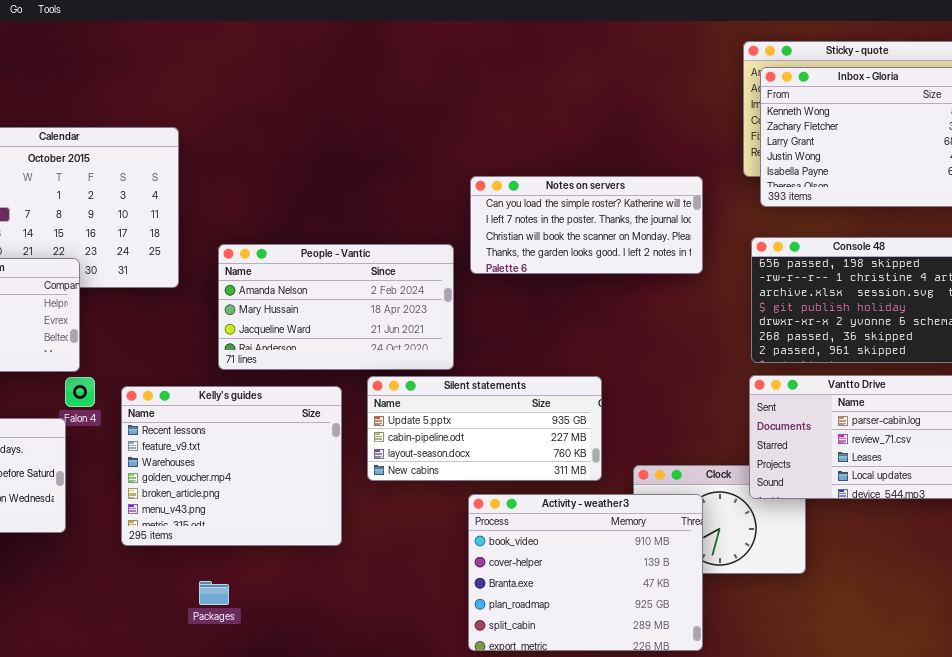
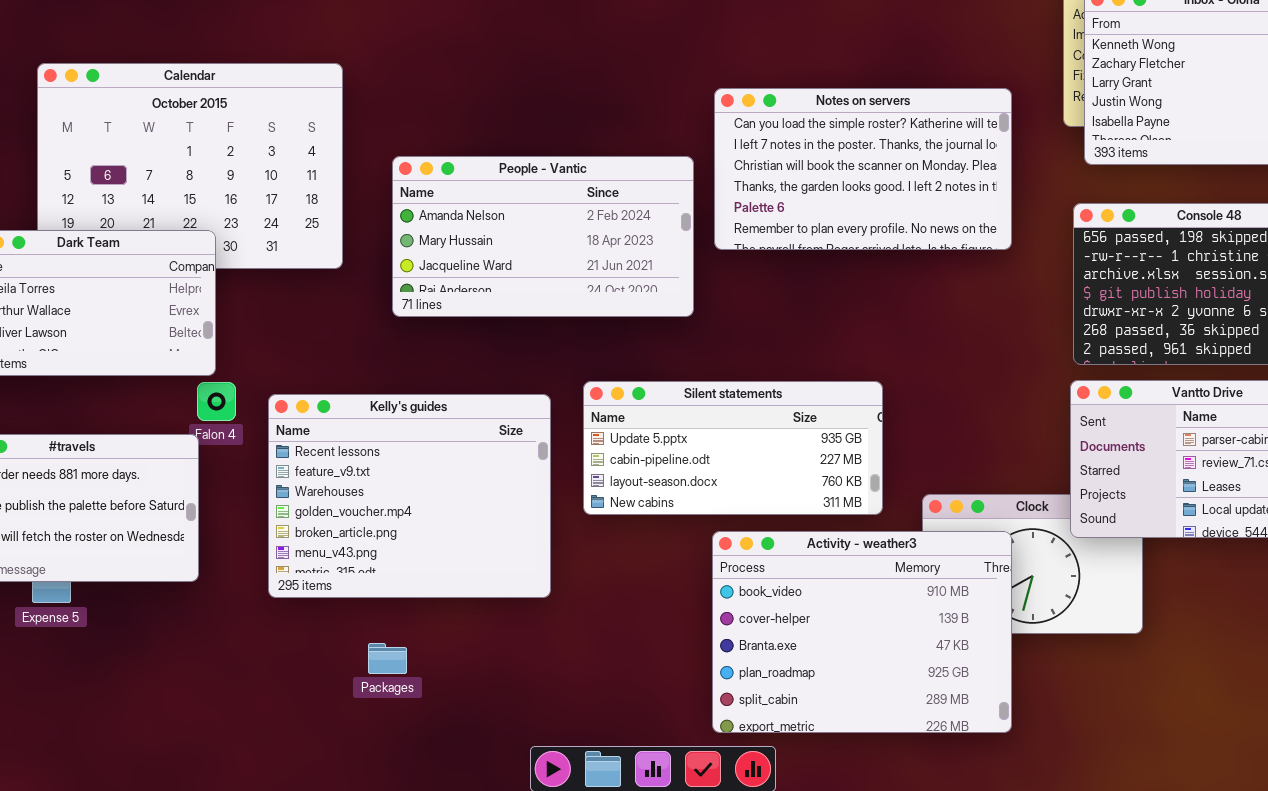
Notes on servers: [470,176,703,274] -> [714,88,1012,250], resized
People - Vantic: [218,244,454,370] -> [392,156,694,317], moved

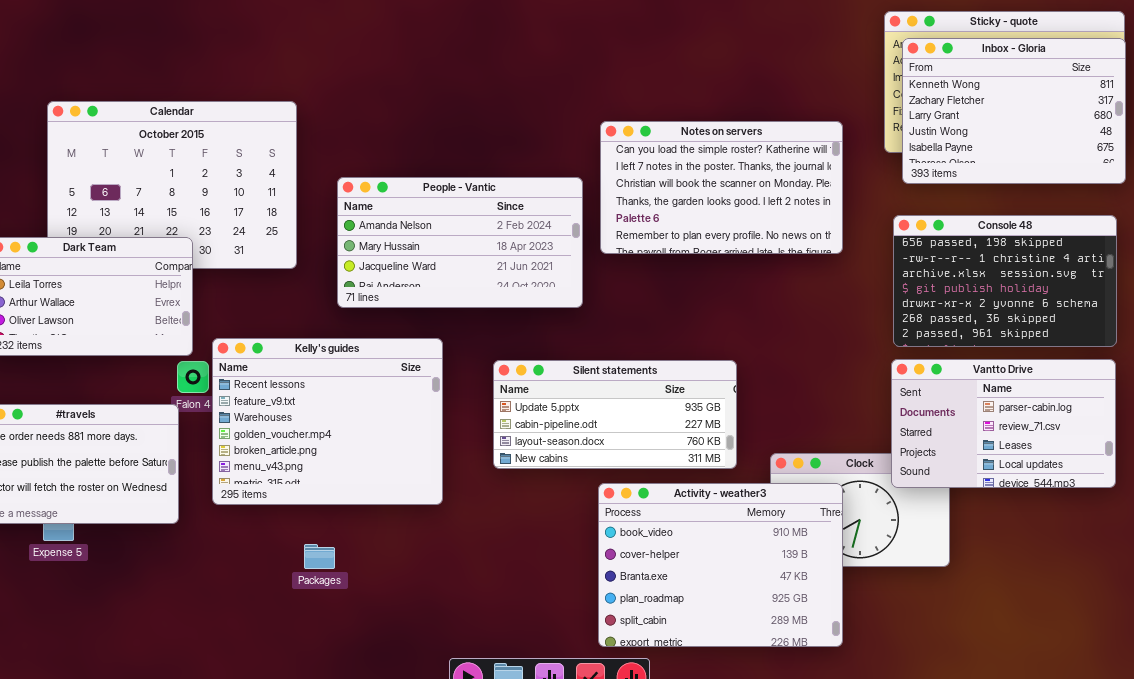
Kelly's guides: [268,394,551,598] -> [212,338,443,505], moved
Packages: [368,643,407,674] -> [304,544,335,569], moved

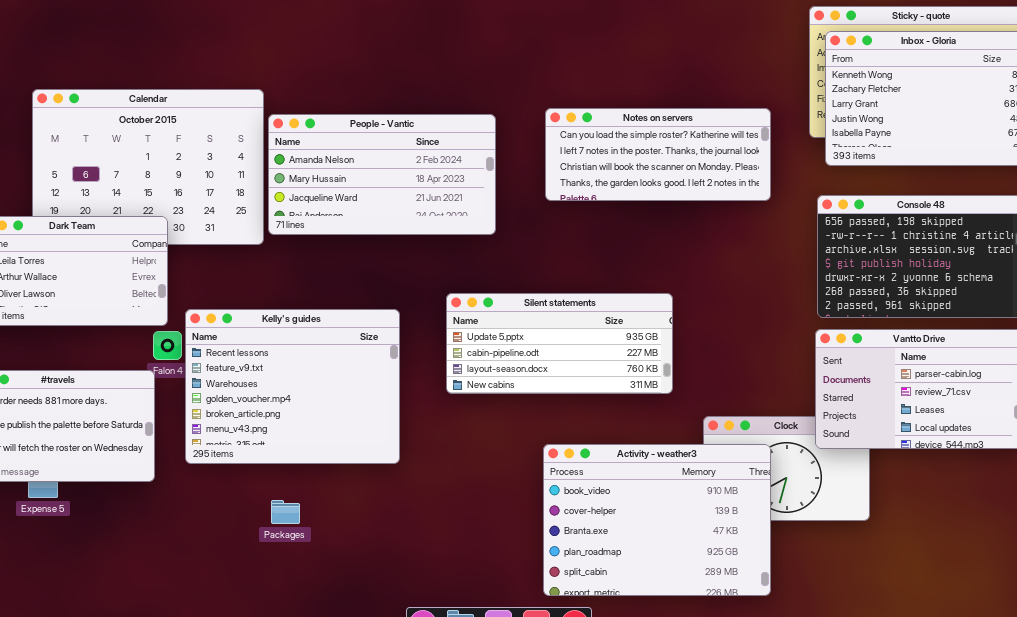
Notes on servers: [600,121,843,254] -> [545,108,771,201], resized
People - Vantic: [337,177,583,308] -> [268,114,496,235], moved
Silent statements: [493,360,737,469] -> [446,293,673,394], moved

